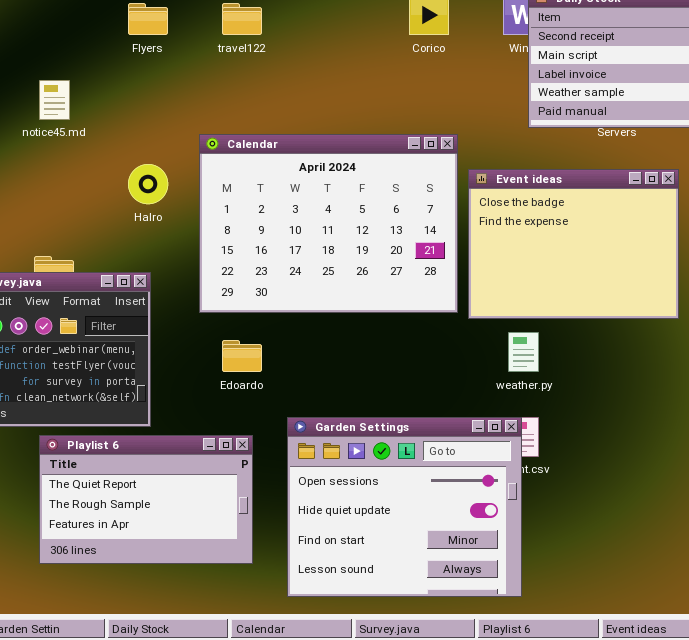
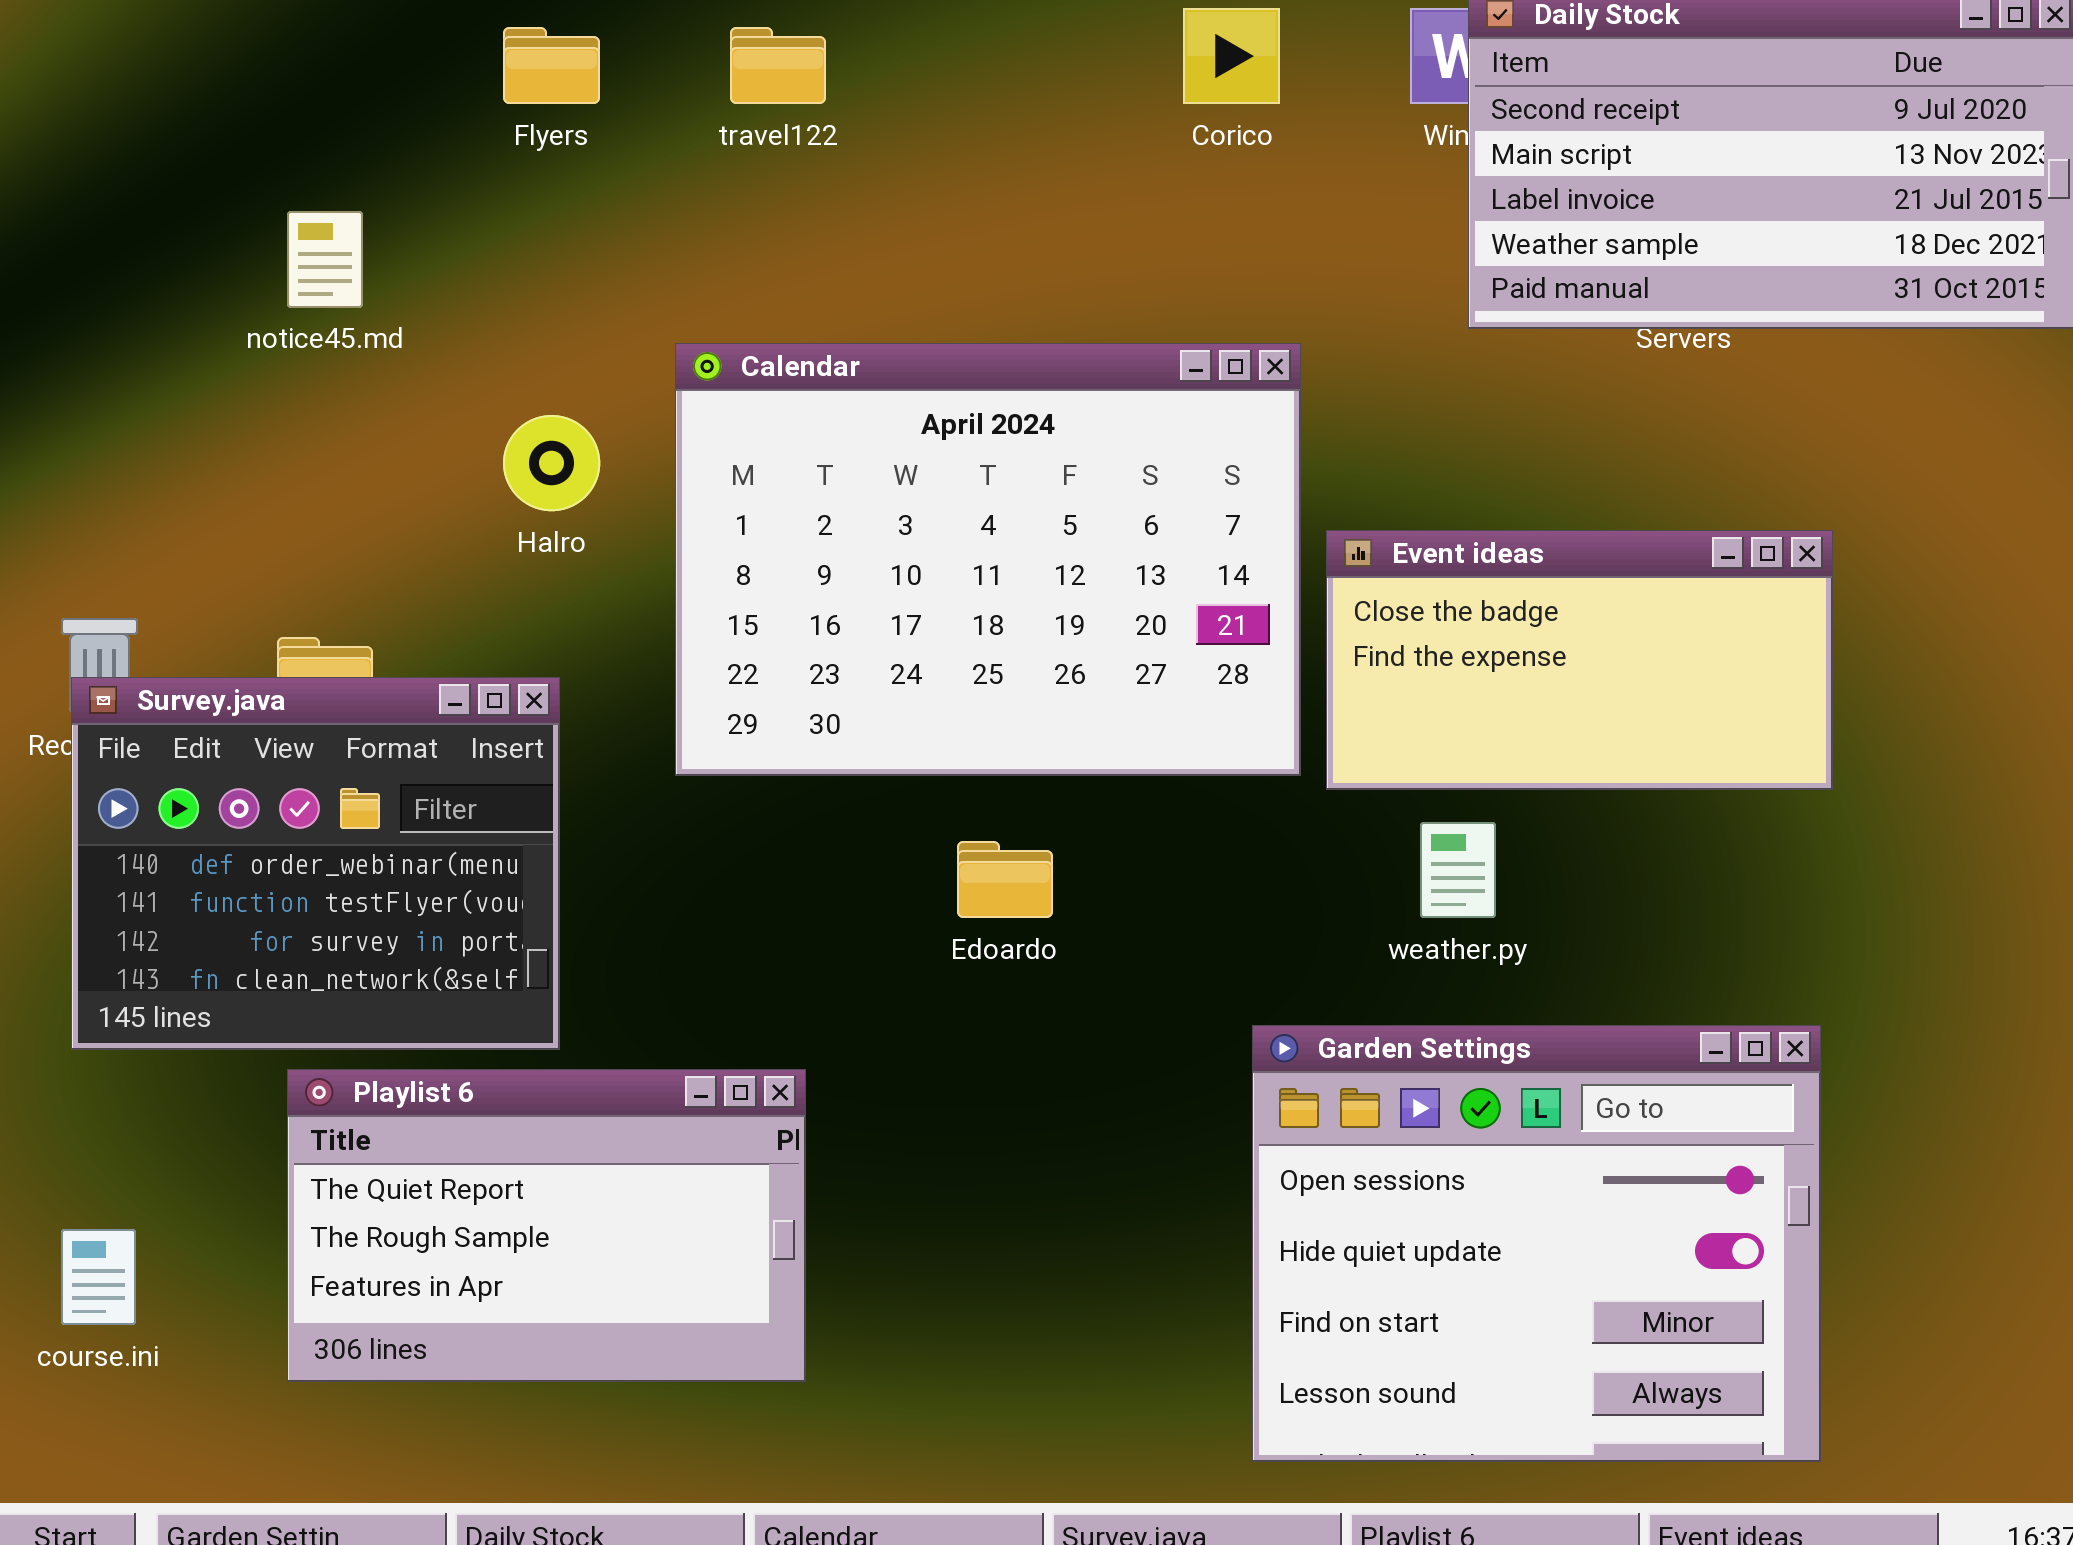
Event ideas: [468,169,679,319] -> [1326,530,1833,790], resized
Edoardo: [222,340,262,372] -> [957,841,1053,918], moved
Garden Settings: [287,417,522,597] -> [1252,1025,1821,1462], moved

